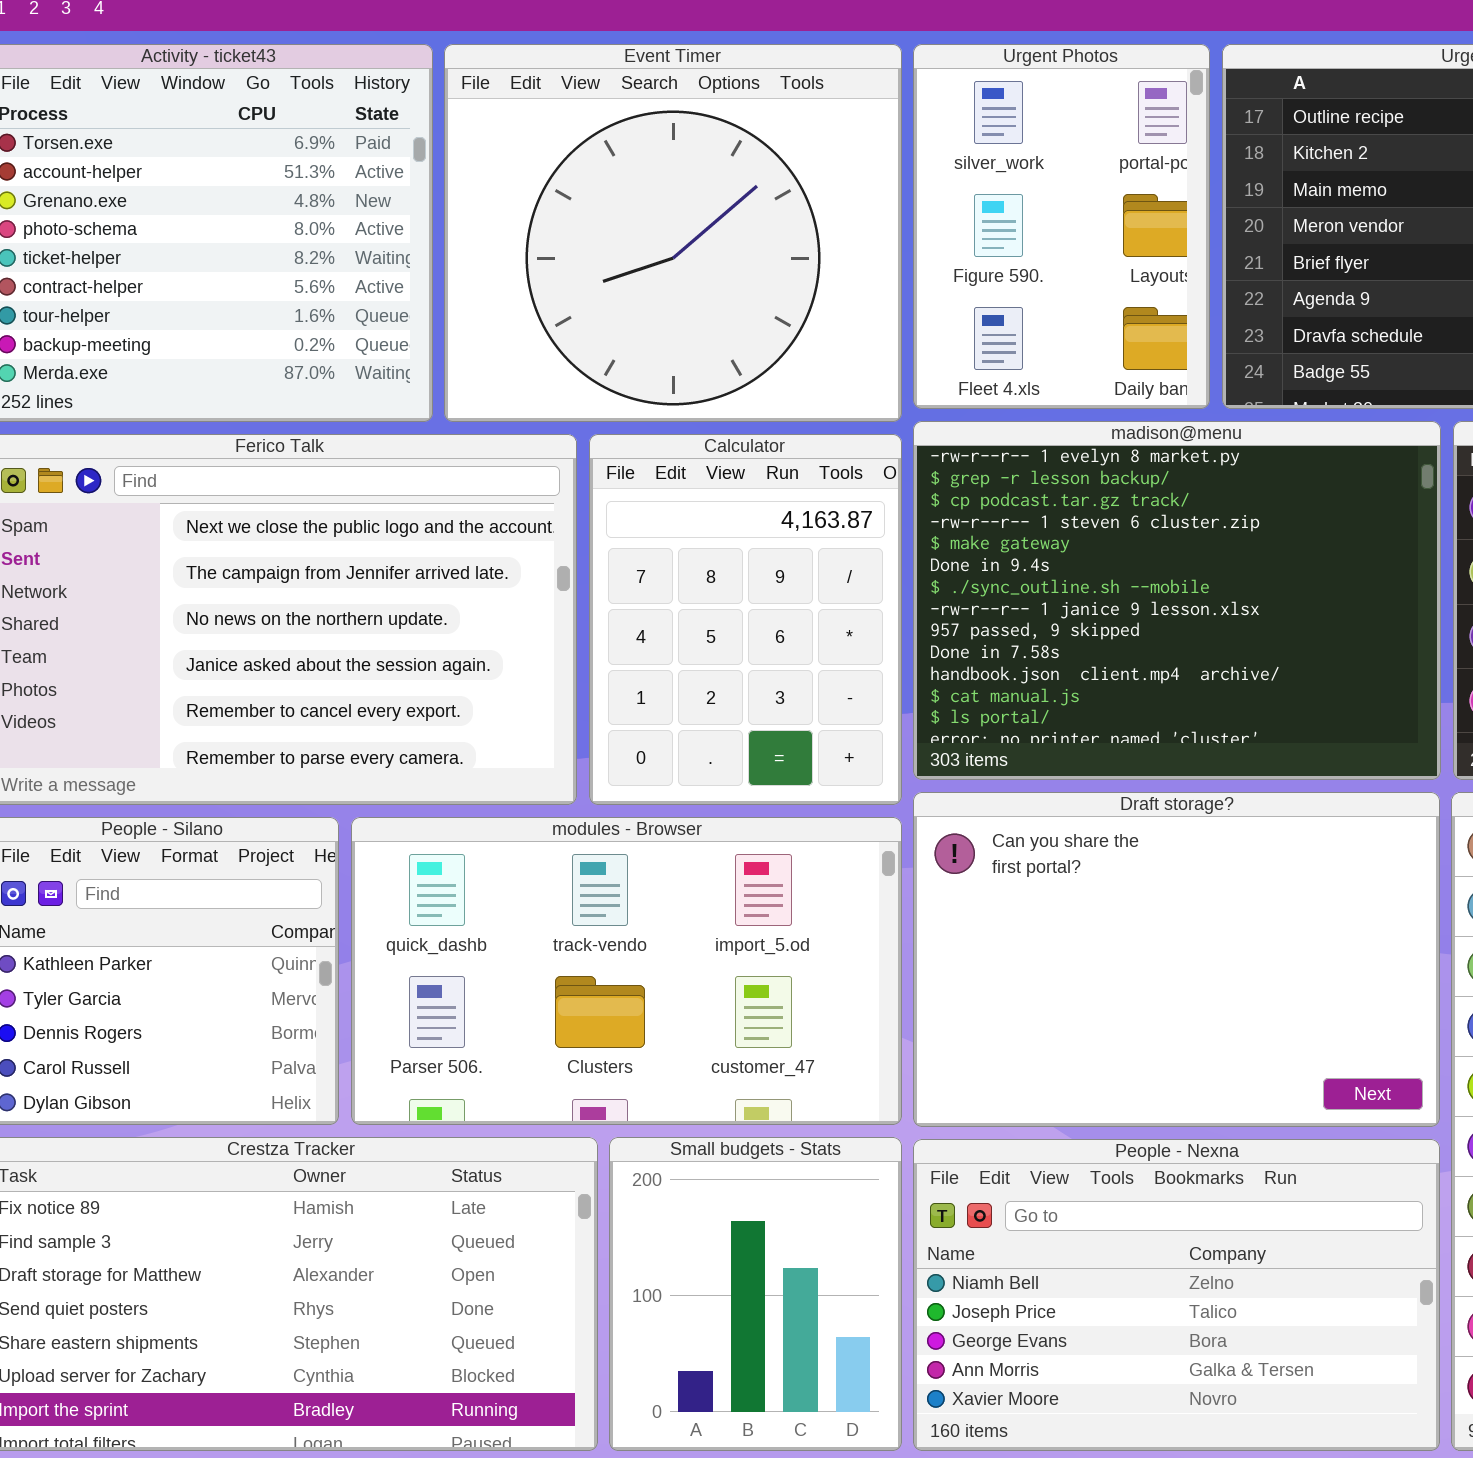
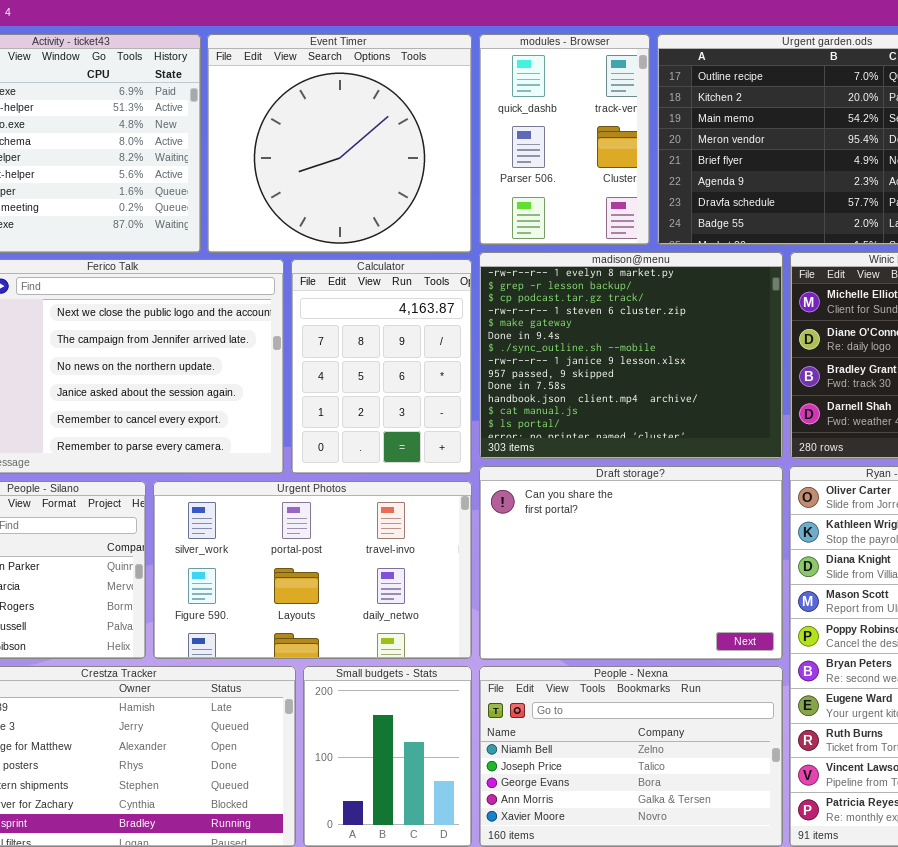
Urgent Photos: [913,44,1210,409] -> [153,481,472,659], moved, resized
modules - Browser: [351,817,902,1125] -> [479,34,650,245], moved, resized

